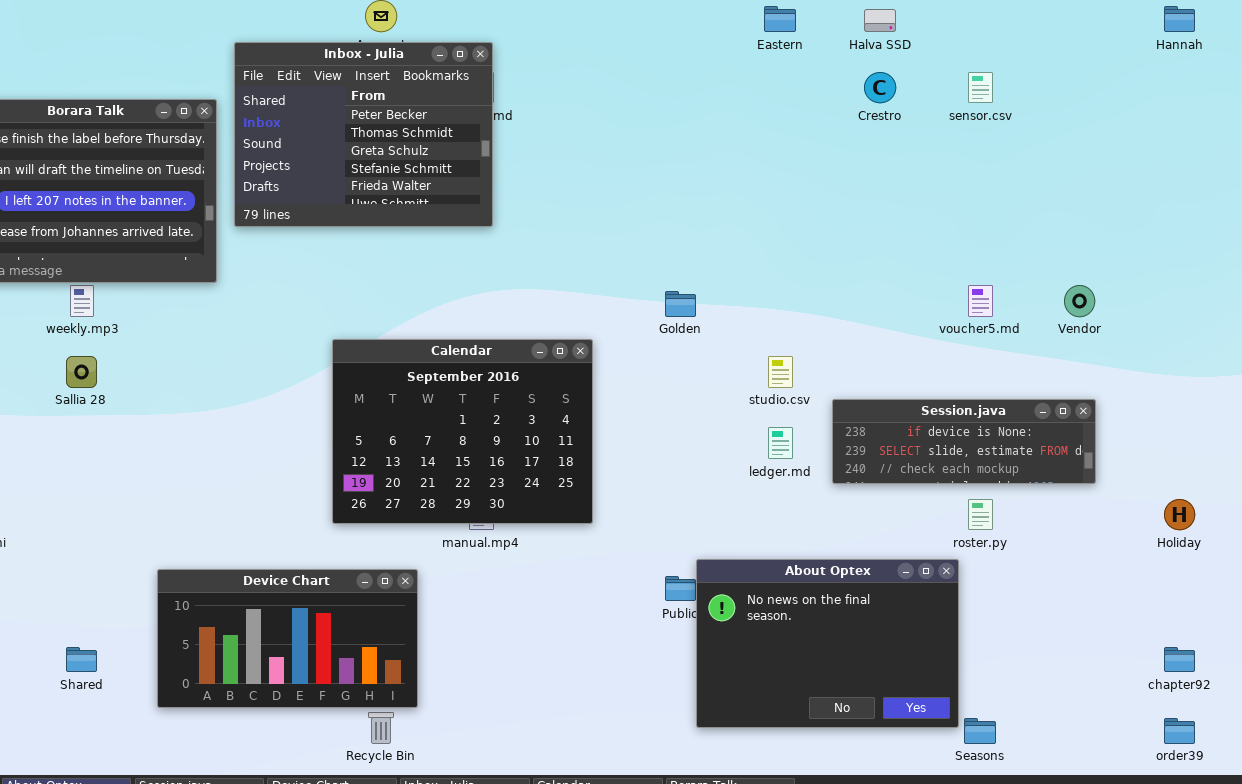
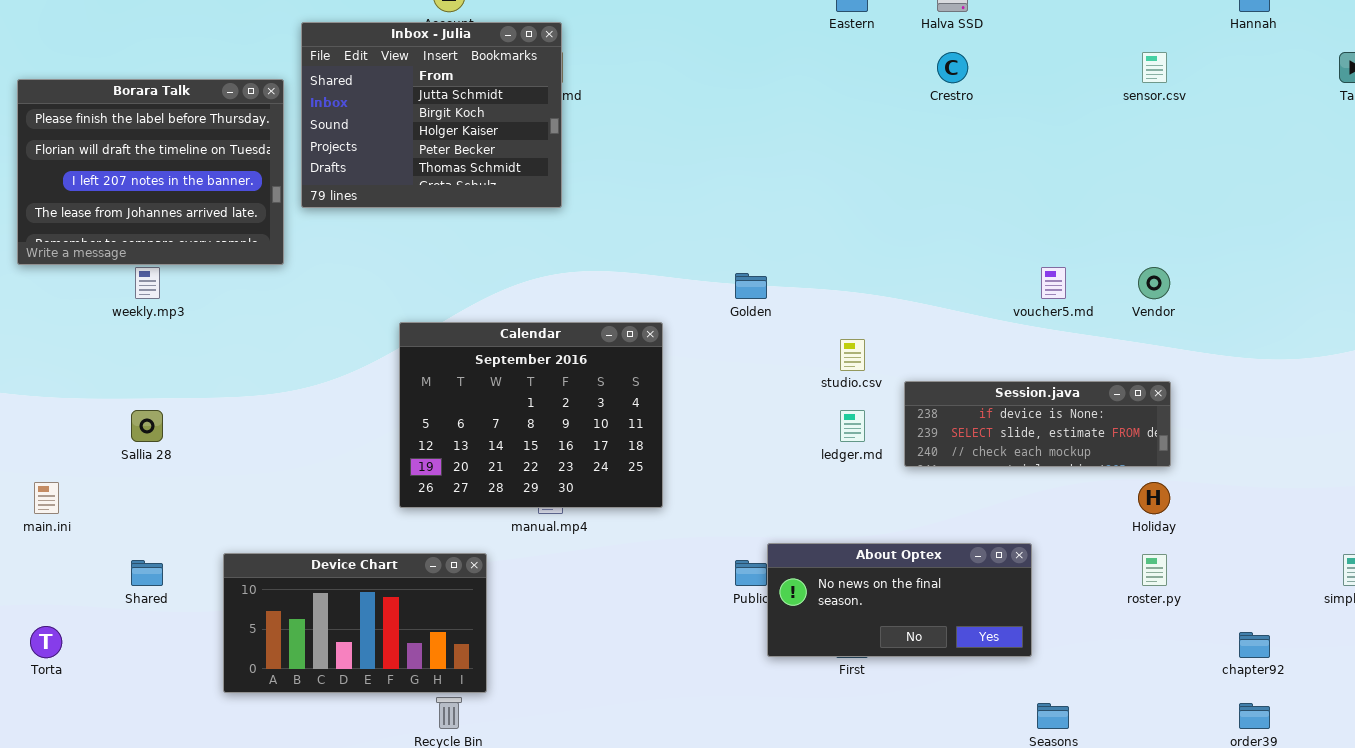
Inbox - Julia: [234,42,493,227] -> [301,22,562,208], scrolled up 3 rows
sensor.csv: [968,72,993,103] -> [1142,52,1167,83], moved
Sallia 28: [66,356,97,388] -> [131,410,163,442], moved
roster.py: [968,499,993,530] -> [1142,554,1167,586], moved
Holiday: [1164,499,1195,530] -> [1138,482,1170,514], moved
About Optex: [696,559,959,728] -> [767,543,1032,657], resized
Shared: [66,647,97,672] -> [131,560,163,586], moved

